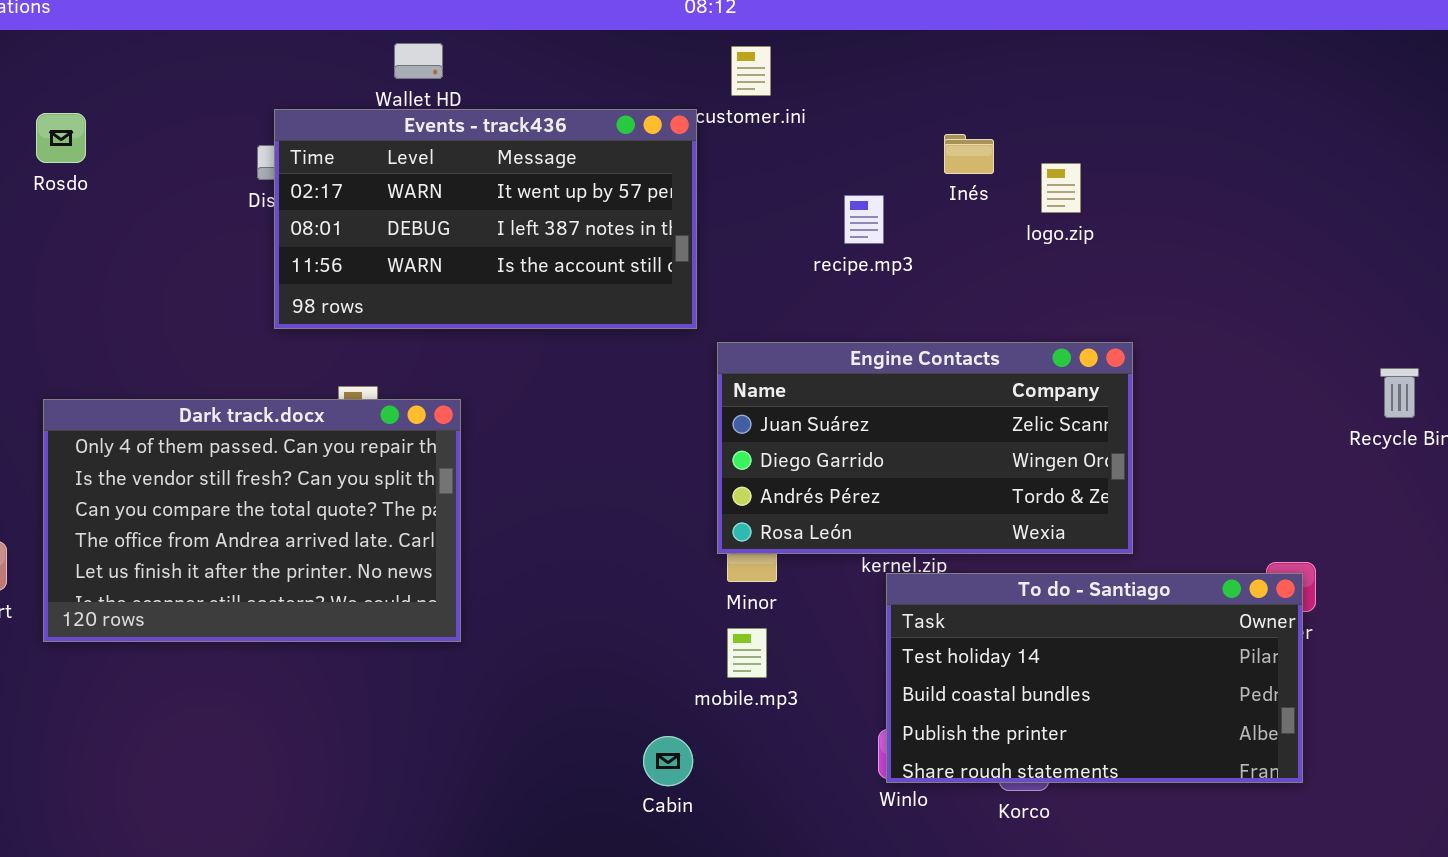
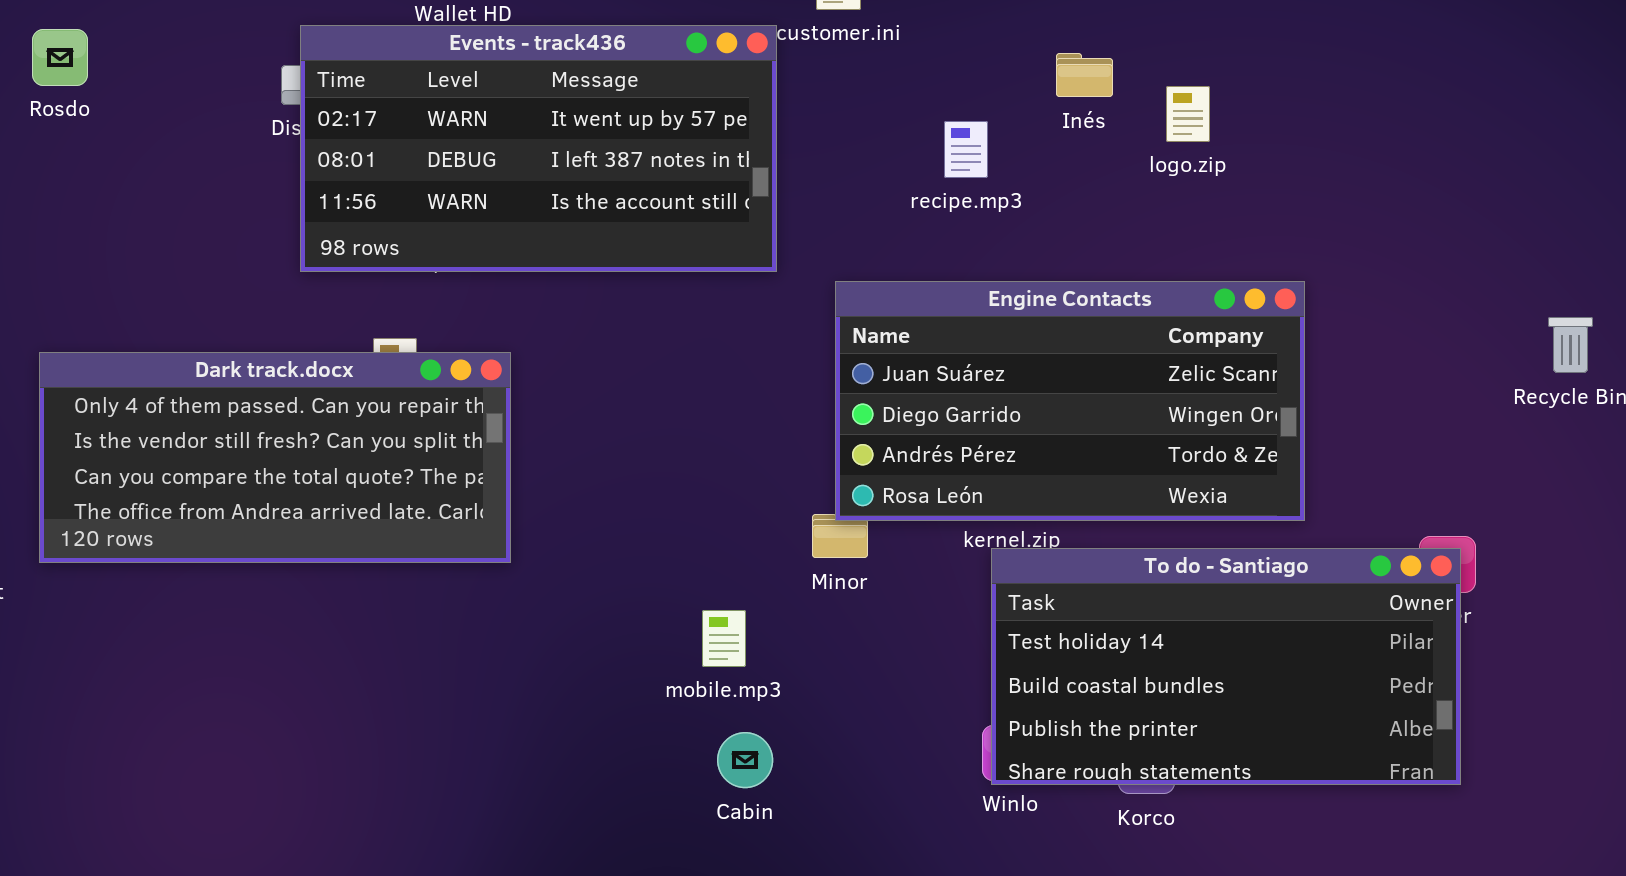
Engine Contacts: [717,342,1133,554] -> [835,281,1305,521], moved
Dark track.docx: [43,399,461,642] -> [39,352,511,563], resized
mobile.mp3: [727,628,767,678] -> [702,610,746,667], moved

